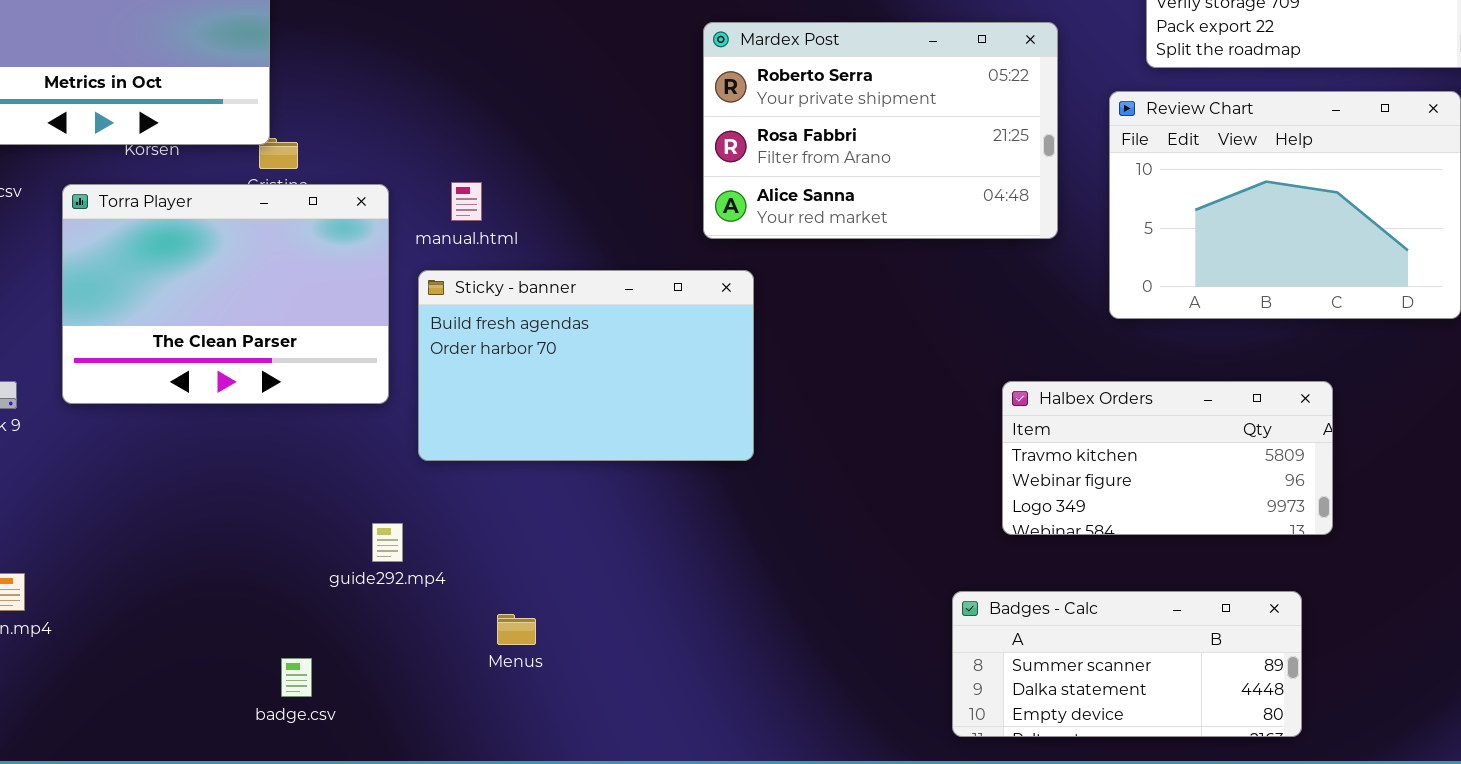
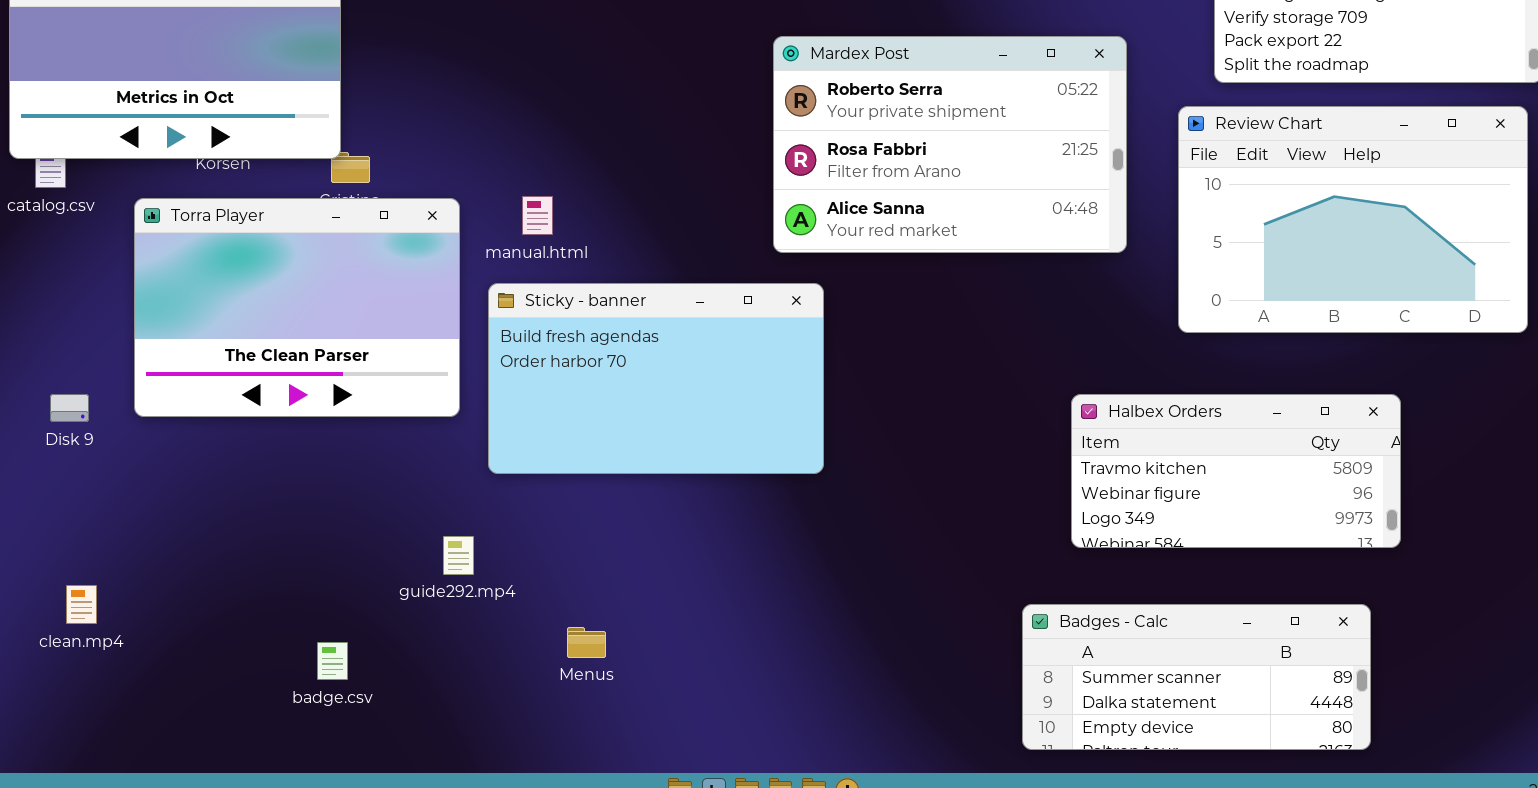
badge.csv: [281,658,312,697] -> [317,642,348,680], moved

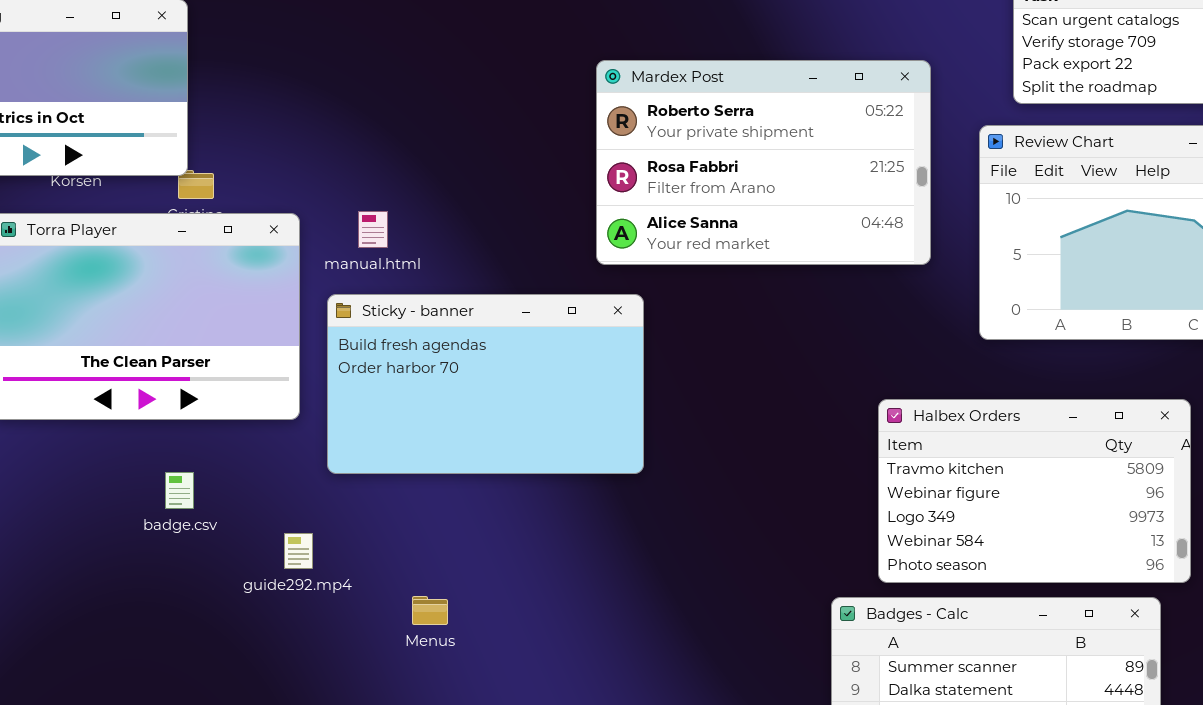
Halbex Orders: [1071,394,1401,548] -> [878,399,1191,583], resized
Menus: [567,627,606,658] -> [412,596,448,625], moved
badge.csv: [317,642,348,680] -> [165,472,194,509], moved

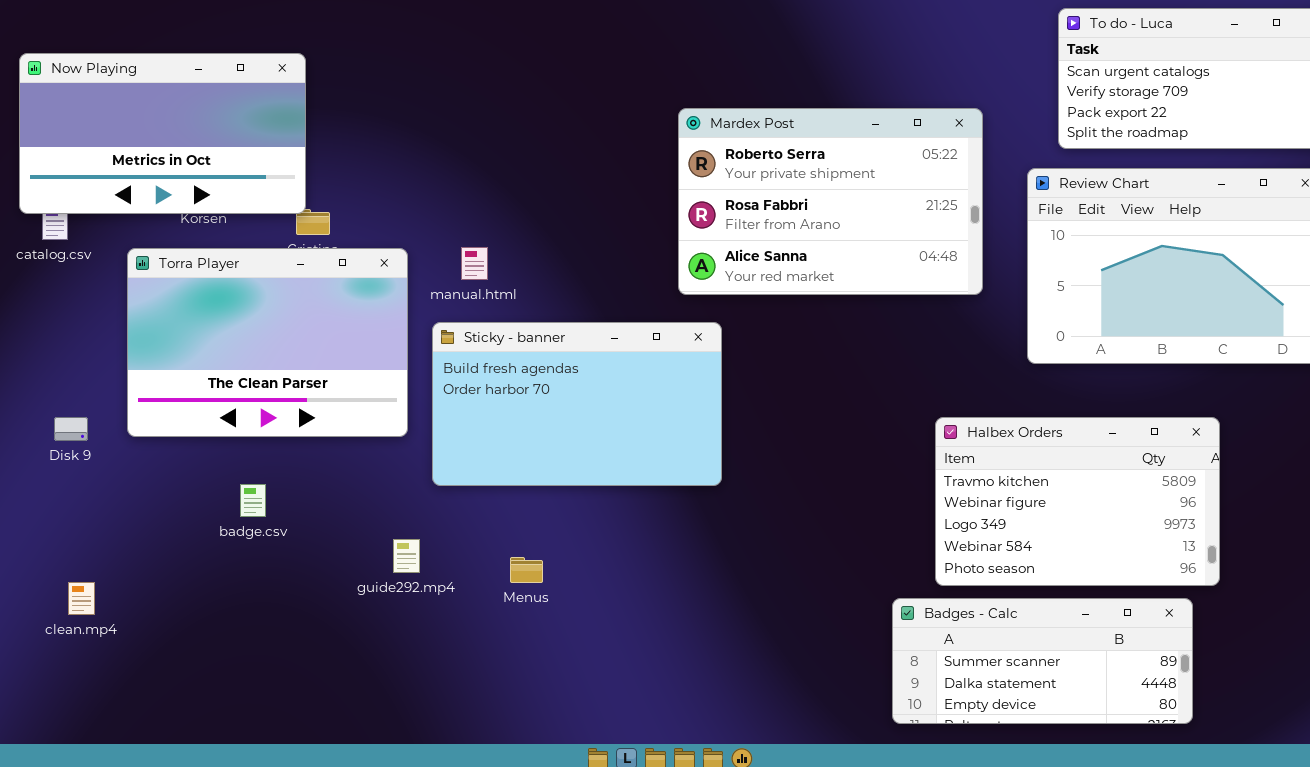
badge.csv: [165,472,194,509] -> [240,484,266,517], moved
Menus: [412,596,448,625] -> [510,557,543,583], moved

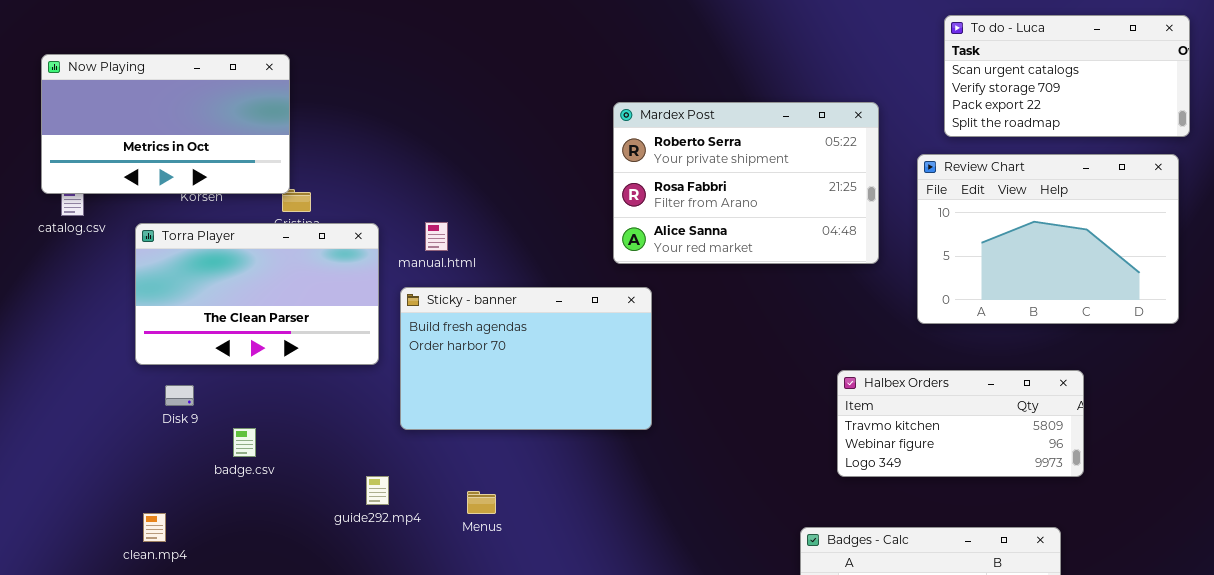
Torra Player: [127,248,408,437] -> [135,223,379,365], resized
Disk 9: [54,417,88,441] -> [165,385,194,406], moved
Halbex Orders: [935,417,1220,586] -> [837,370,1084,477], resized
clean.mp4: [68,582,95,615] -> [143,513,166,542], moved

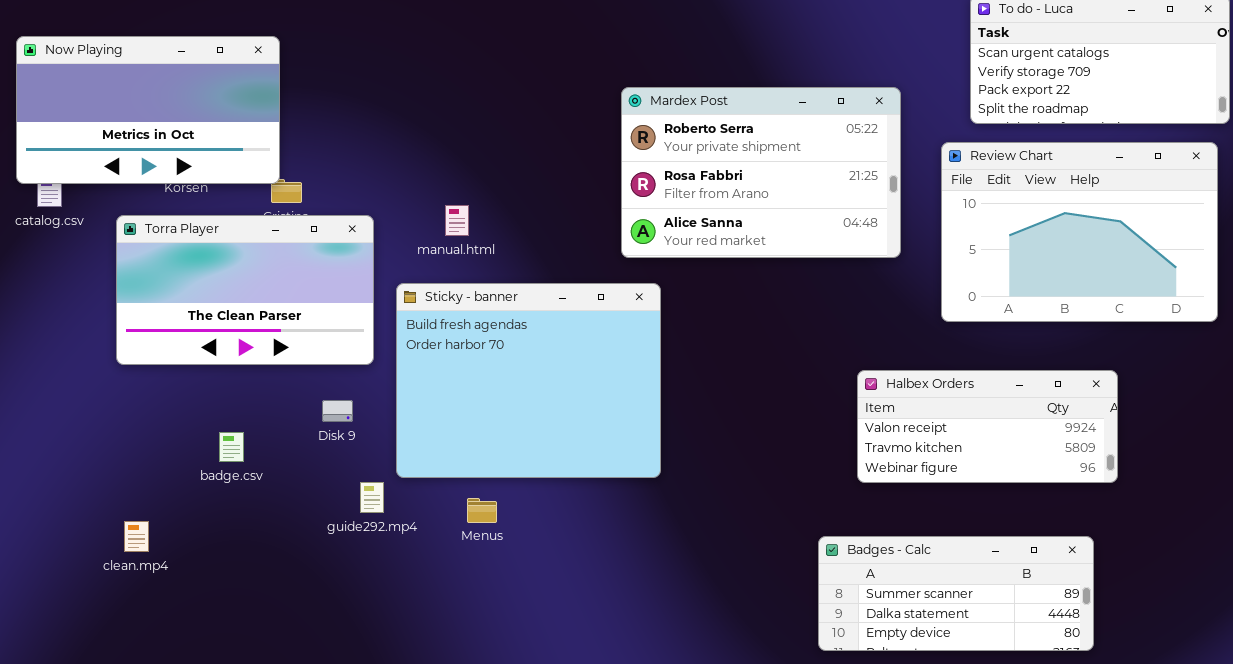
manual.html: [425,222,448,251] -> [445,205,469,236], moved
Sticky - banner: [400,287,652,430] -> [396,283,661,478], resized
Halbex Orders: [837,370,1084,477] -> [857,370,1118,483], scrolled up 1 row
Disk 9: [165,385,194,406] -> [322,400,353,422], moved

